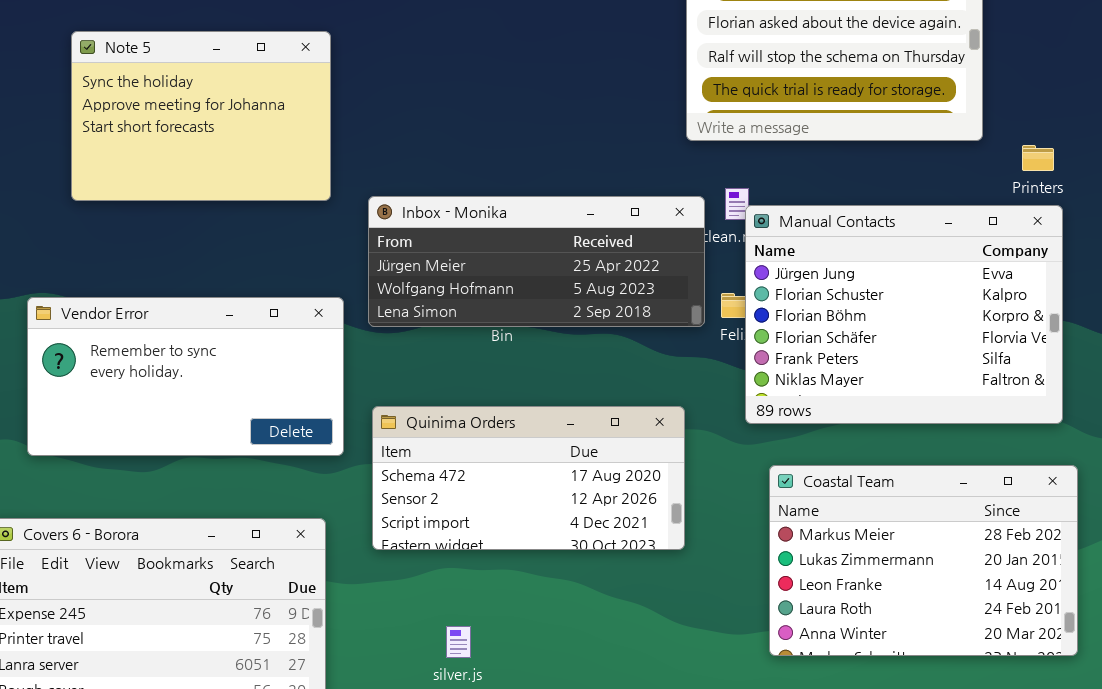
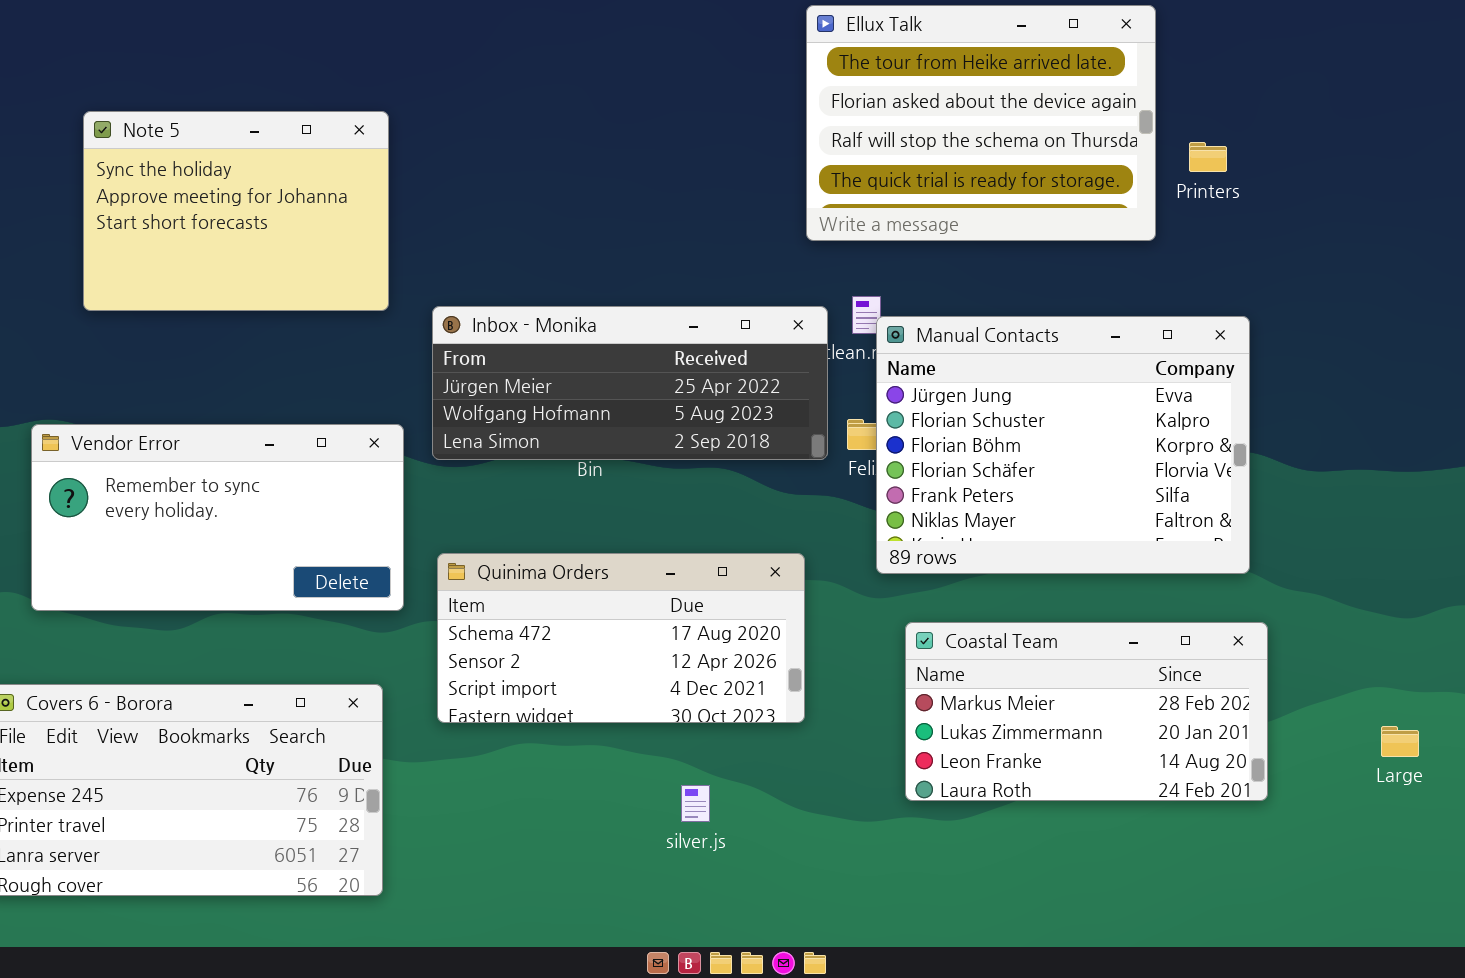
Printers: [1022,145,1054,171] -> [1189,142,1227,172], moved
Coastal Team: [769,465,1078,656] -> [905,622,1268,801], resized
silver.js: [446,626,471,658] -> [681,785,710,822], moved

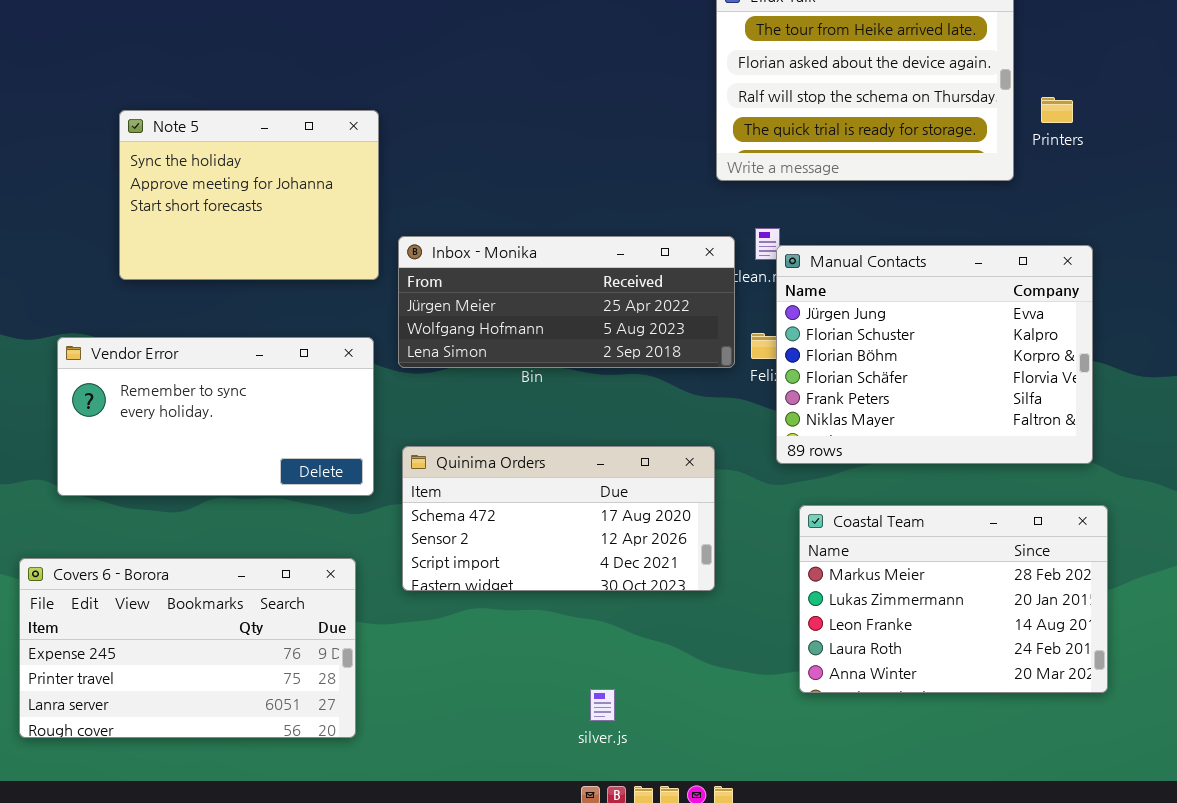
Note 5: [83,111,389,311] -> [119,110,379,280], moved
Coastal Team: [905,622,1268,801] -> [799,505,1108,693], resized
silver.js: [681,785,710,822] -> [590,689,615,721], moved

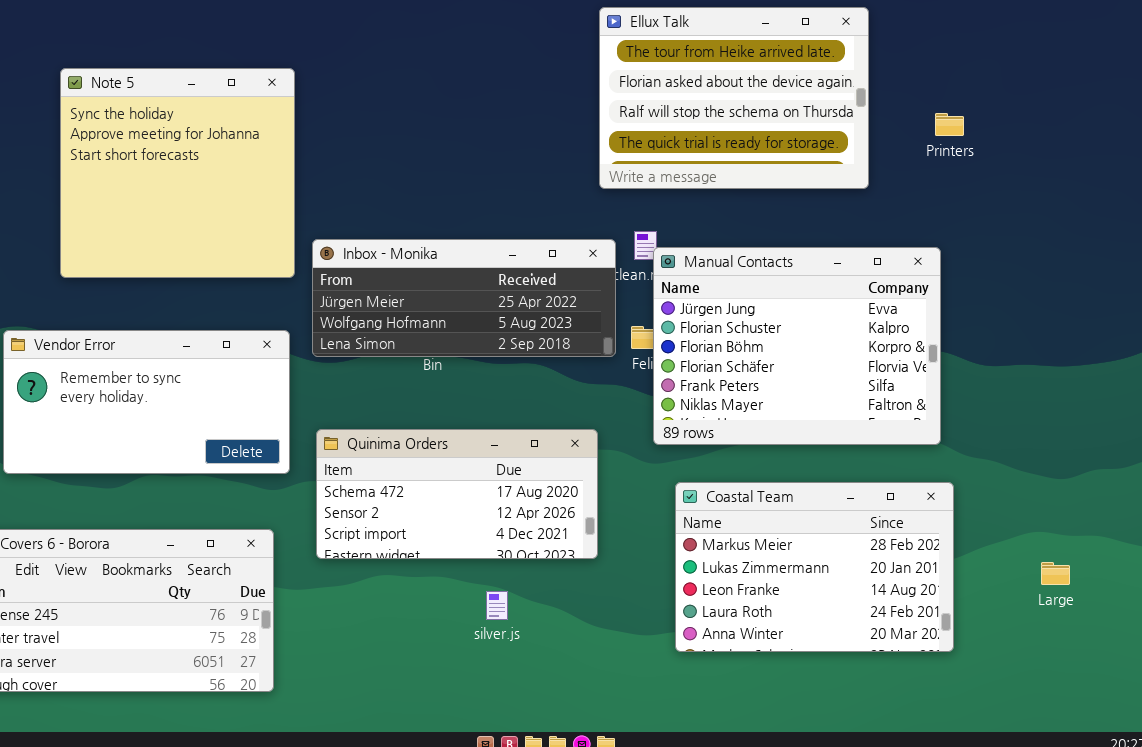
Printers: [1041,97,1073,123] -> [935,113,964,136], moved
Note 5: [119,110,379,280] -> [60,68,295,278], resized
silver.js: [590,689,615,721] -> [486,591,508,620], moved

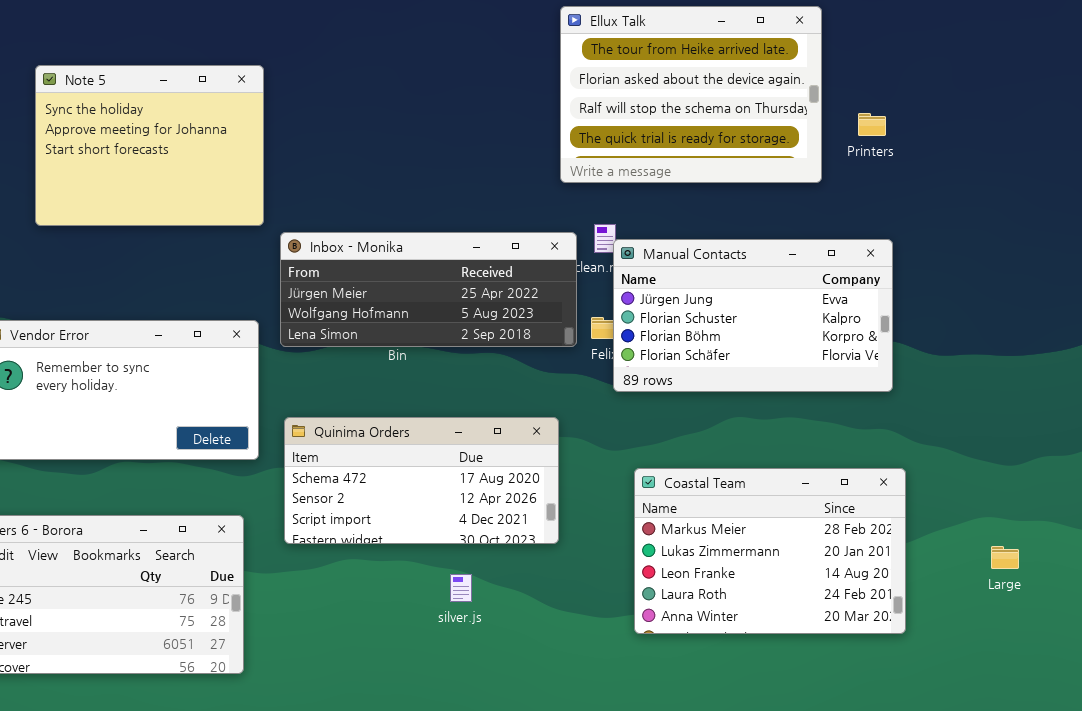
Note 5: [60,68,295,278] -> [35,65,264,226], resized
Printers: [935,113,964,136] -> [858,113,886,136], moved
Manual Contacts: [653,247,941,445] -> [613,239,893,392], resized

